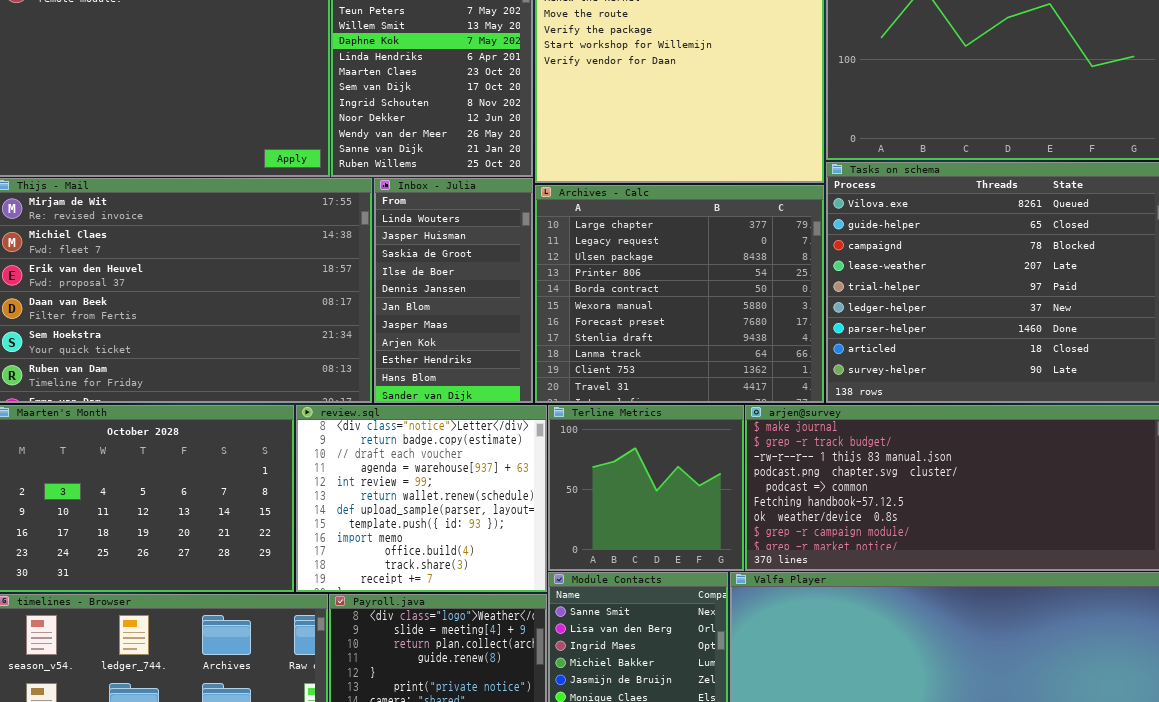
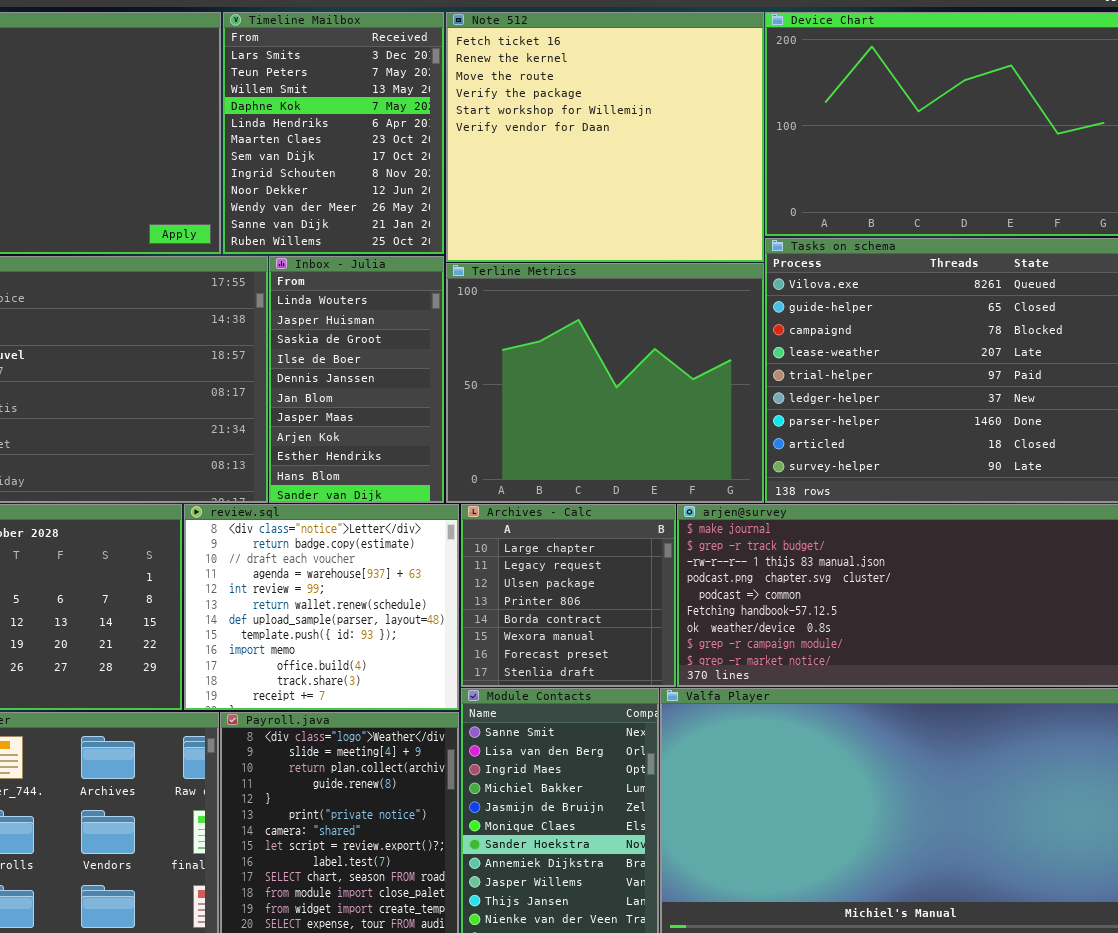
Archives - Calc: [535,185,824,403] -> [461,504,676,687], moved, resized
Terline Metrics: [548,405,744,571] -> [446,263,764,503], moved, resized

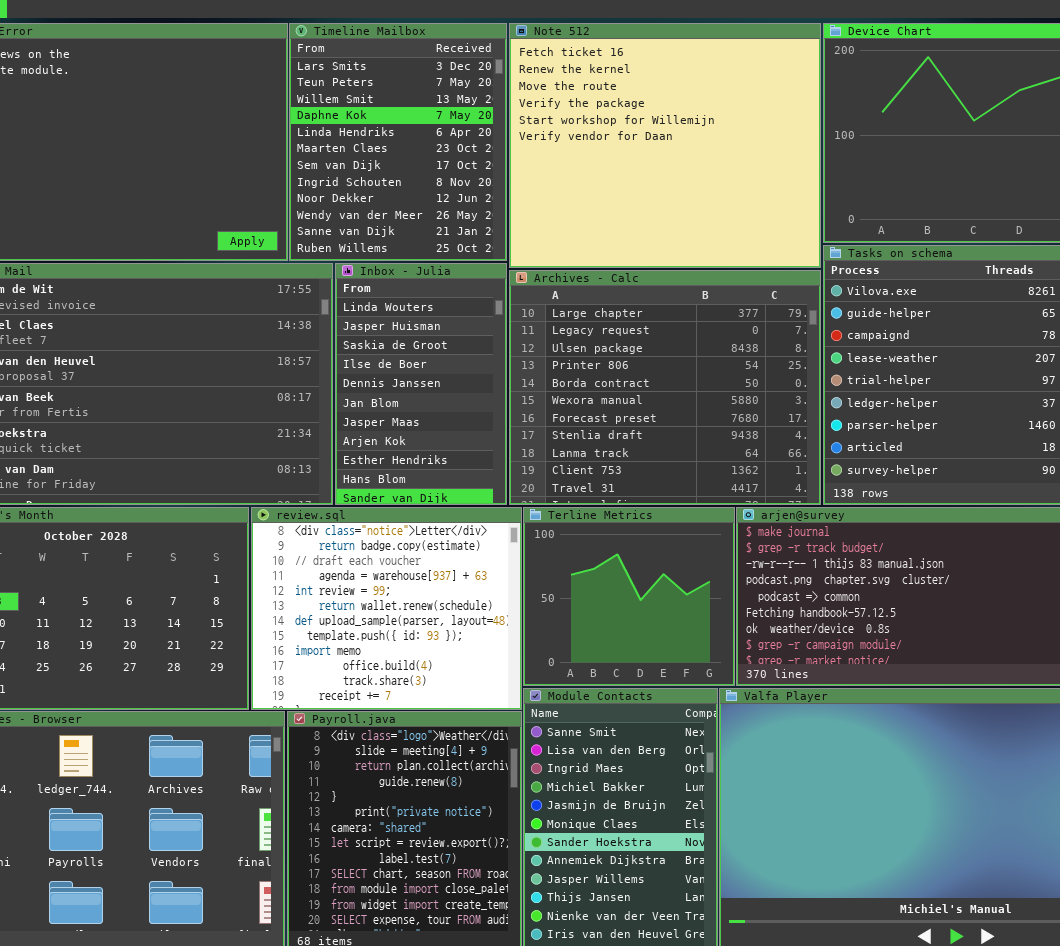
Terline Metrics: [446,263,764,503] -> [523,507,735,686], moved, resized
Archives - Calc: [461,504,676,687] -> [509,270,821,505], moved, resized

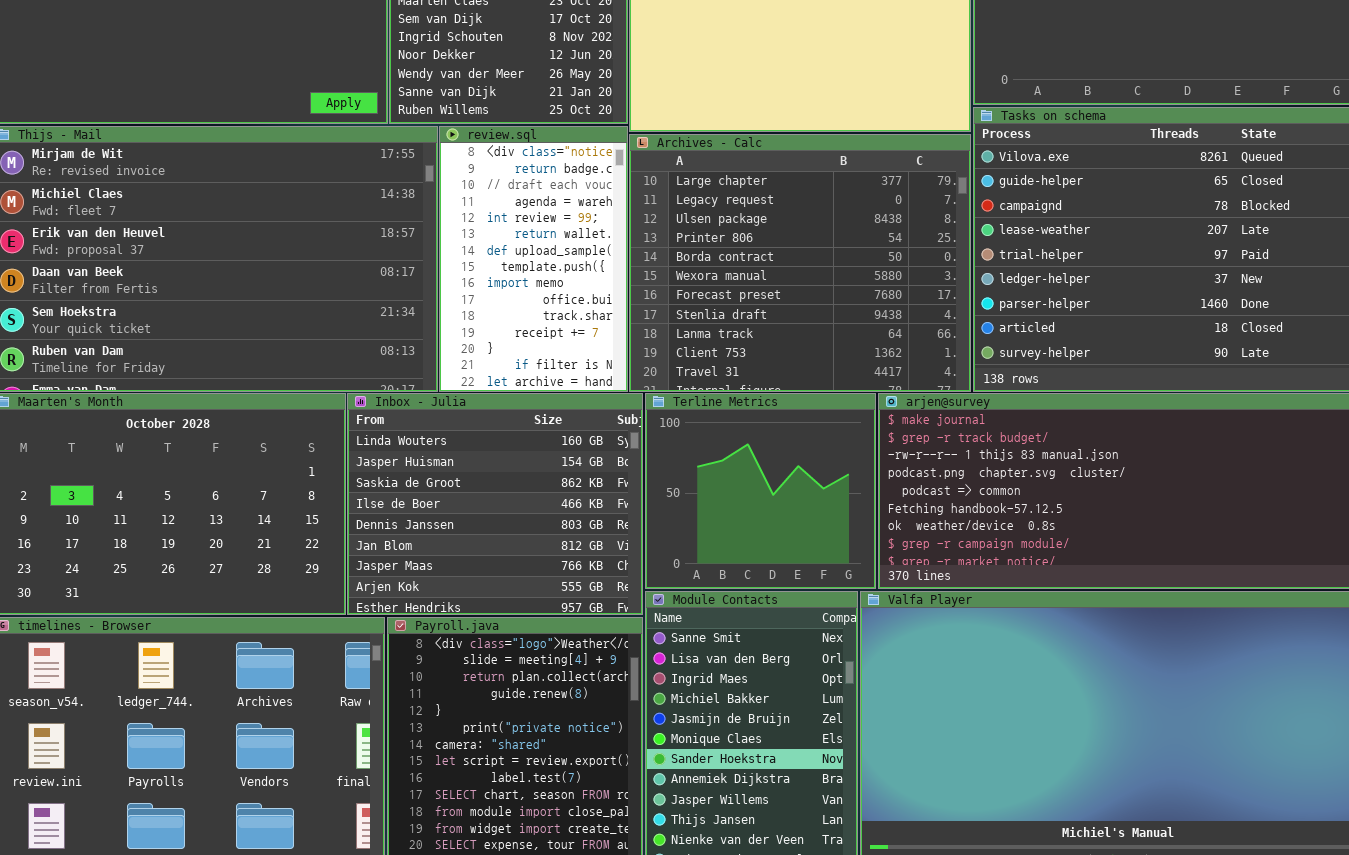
Inbox - Julia: [335,263,507,505] -> [347,393,643,615], moved, resized
review.sql: [251,507,522,710] -> [439,126,628,392], moved, resized

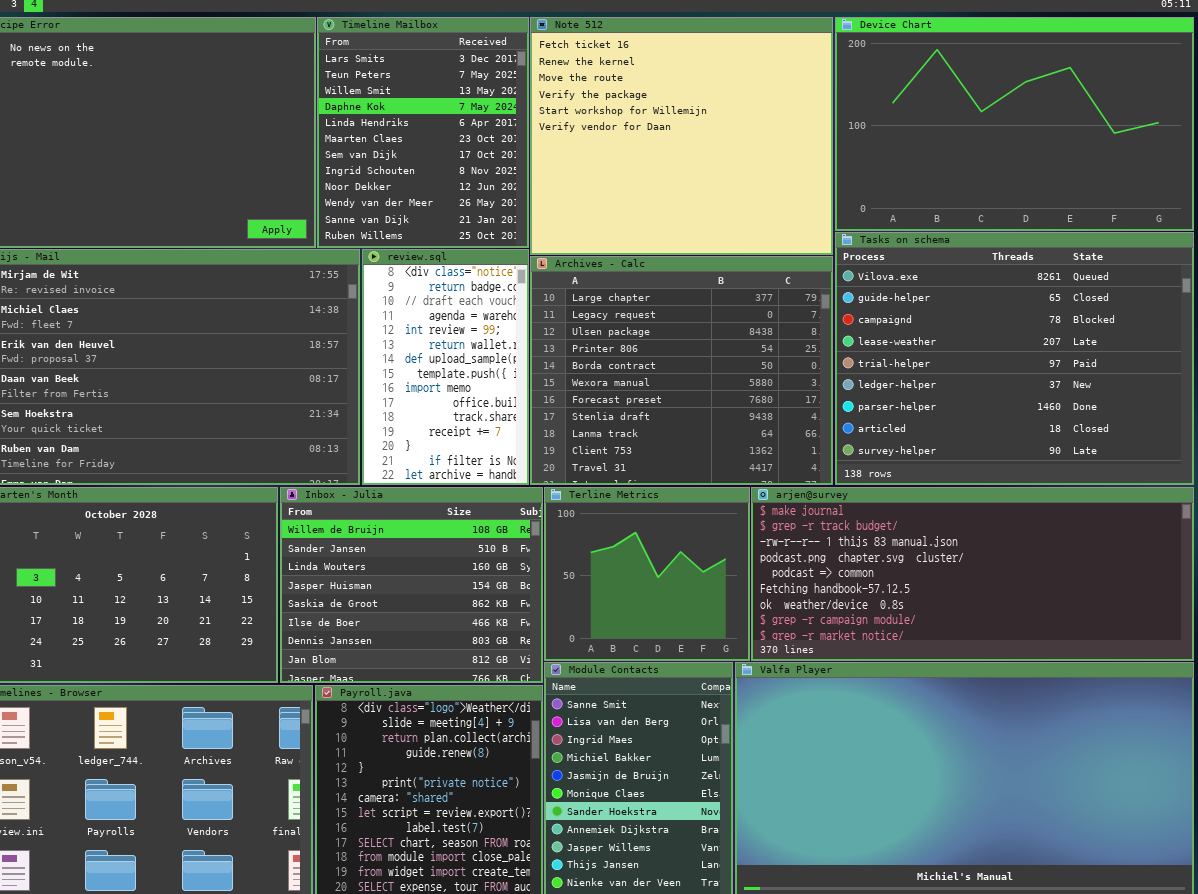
Inbox - Julia: [347,393,643,615] -> [280,487,543,683], scrolled up 2 rows

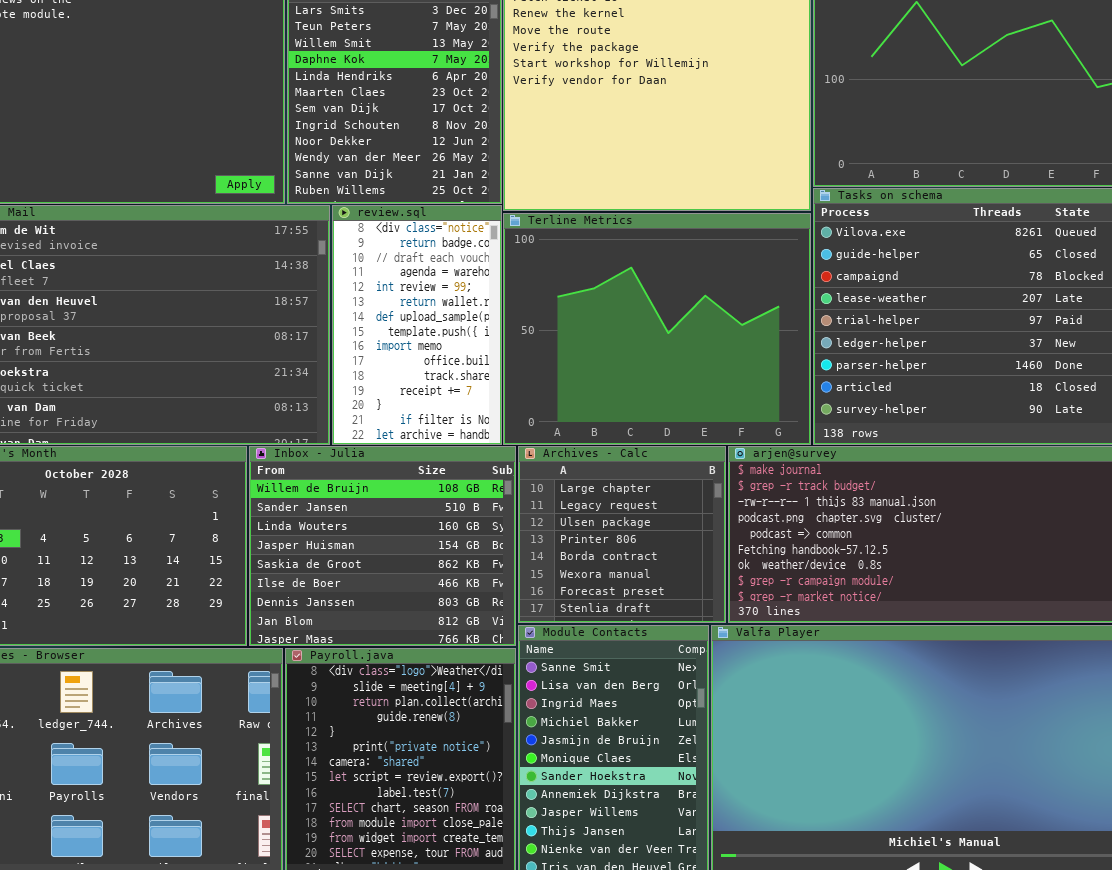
Archives - Calc: [530,256,833,485] -> [518,446,726,623], moved, resized
Terline Metrics: [544,487,750,661] -> [503,213,811,445], moved, resized

